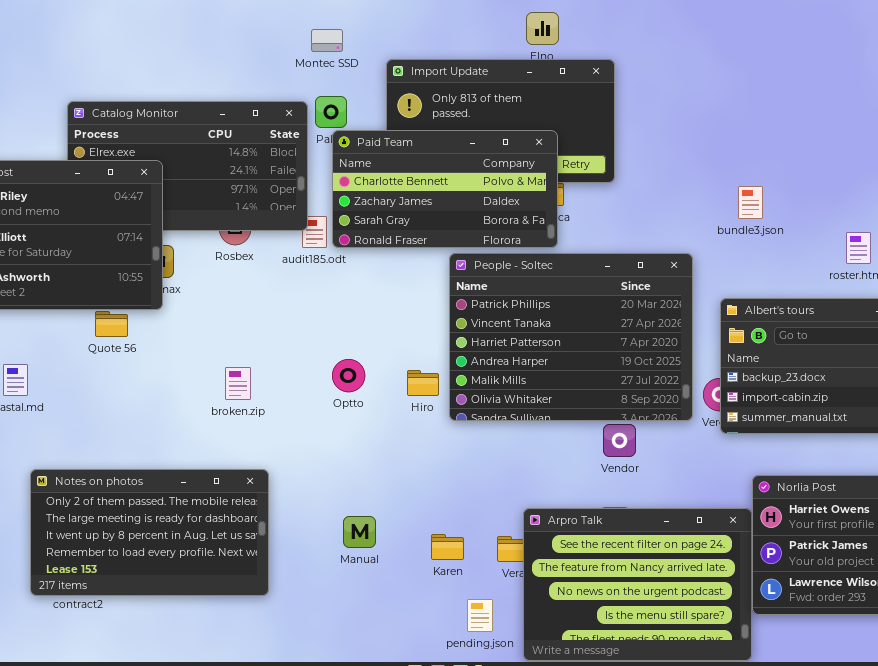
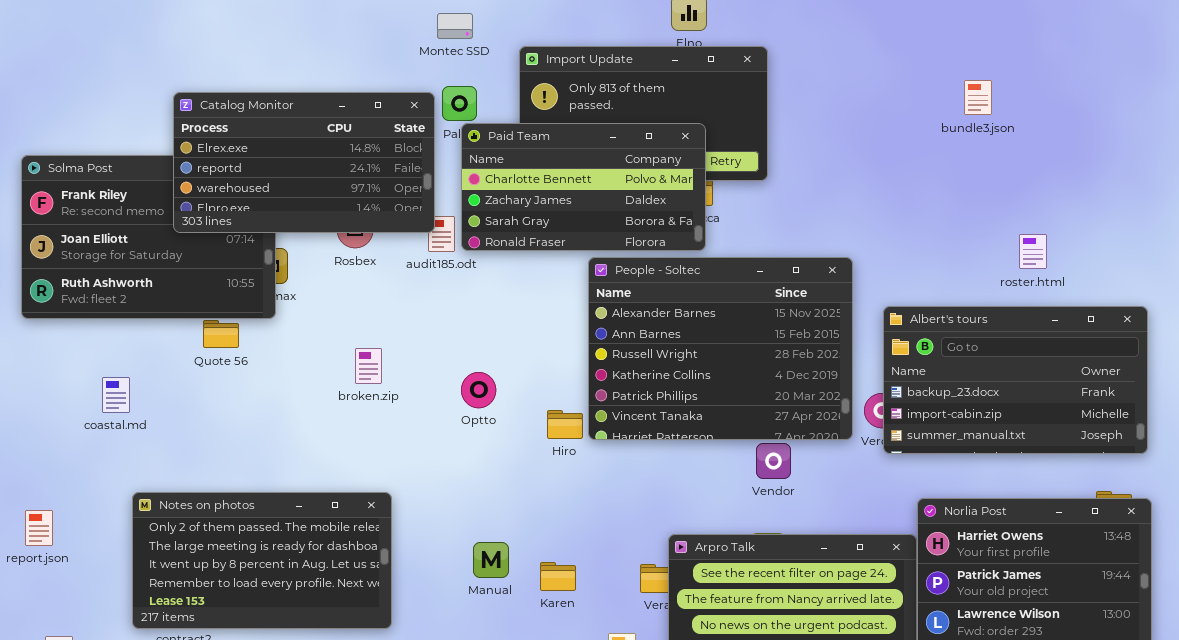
Catalog Monitor: [67,101,308,231] -> [173,92,435,233], raised
bundle3.json: [738,186,763,219] -> [964,80,992,115], moved
People - Soltec: [449,253,693,421] -> [588,257,853,440], scrolled up 4 rows
broken.zip: [225,367,251,400] -> [355,348,382,384], moved
Hiro: [407,370,439,396] -> [547,410,583,439], moved
Karen: [431,534,464,560] -> [540,562,576,591], moved

